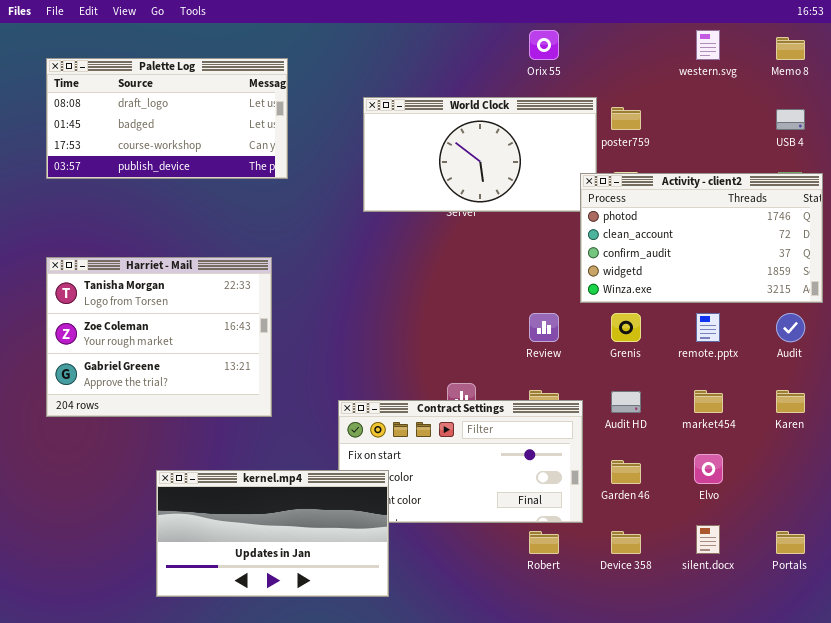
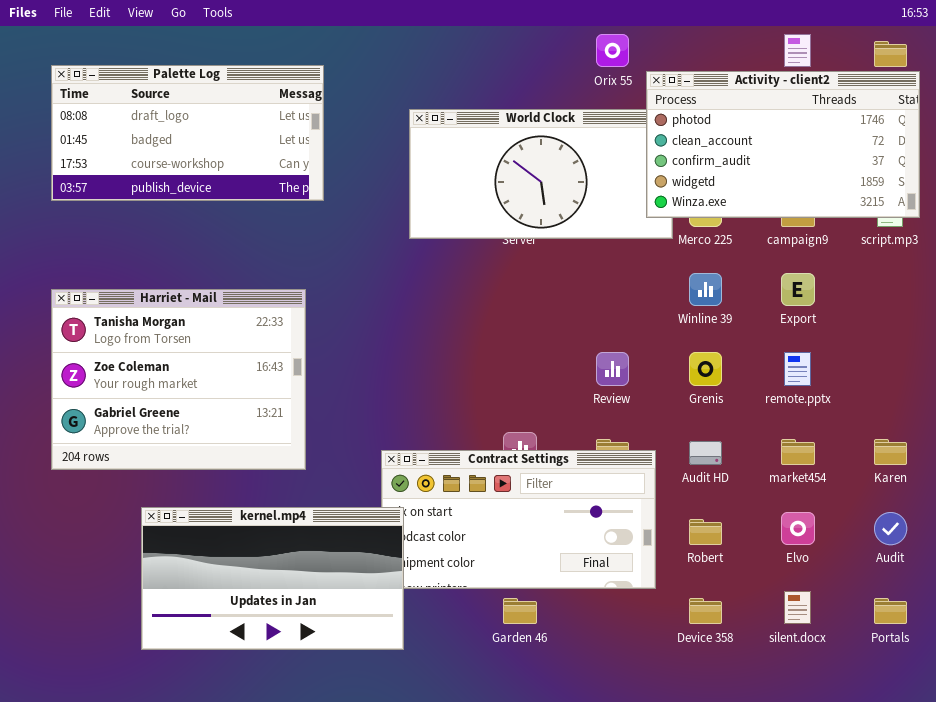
Activity - client2: [580,173,823,303] -> [646,71,920,218], moved
Audit: [776,313,805,342] -> [874,512,907,545], moved
Garden 46: [611,460,641,484] -> [503,598,537,624], moved
kernel.mp4: [156,470,389,597] -> [141,507,404,650], moved
Robert: [529,531,559,554] -> [689,519,722,545], moved

